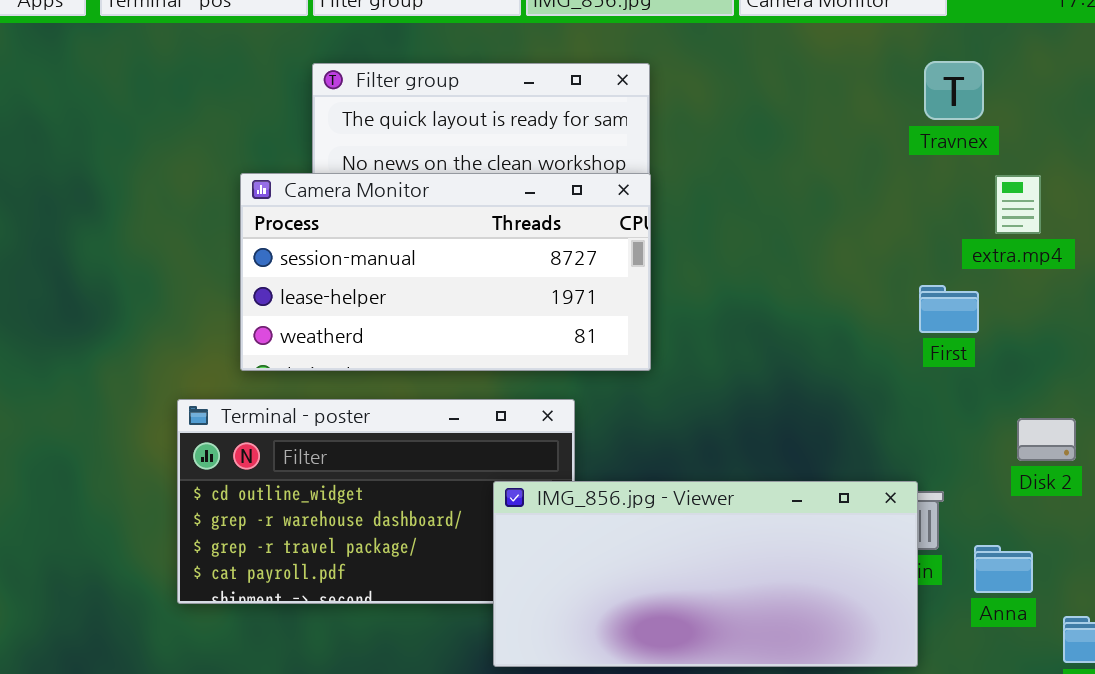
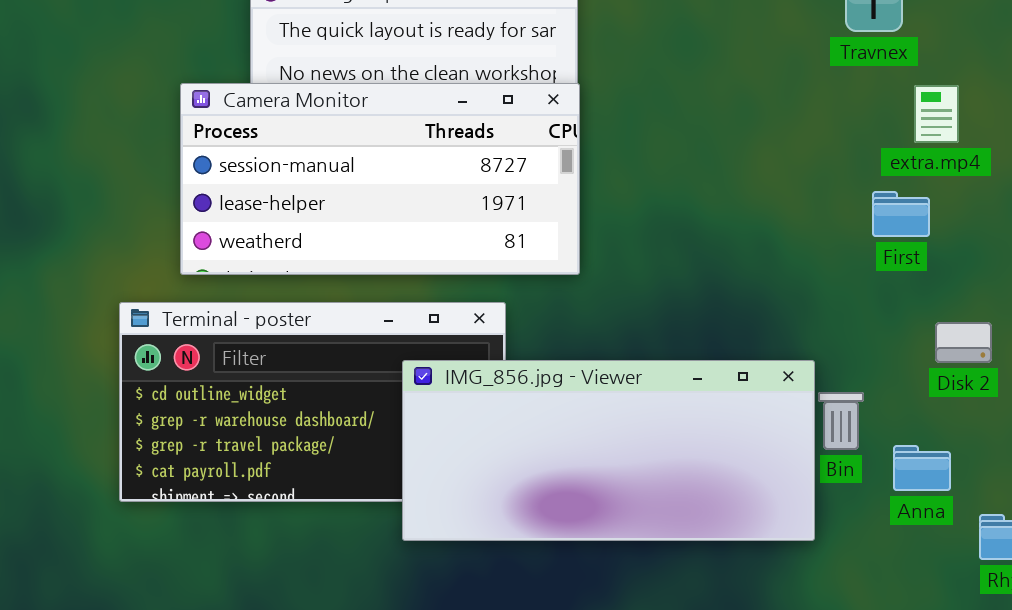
First: [919,285,979,333] -> [872,191,930,237], moved
IMG_856.jpg - Viewer: [493,481,918,667] -> [402,360,815,541], moved

